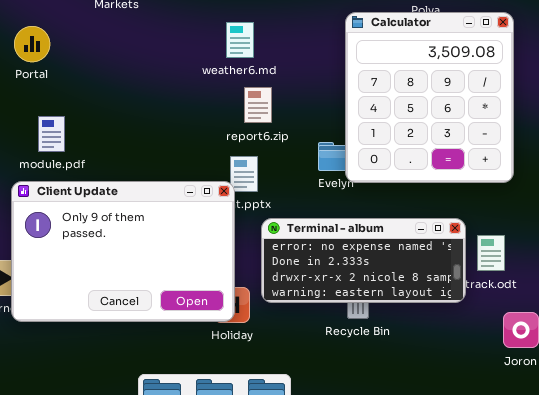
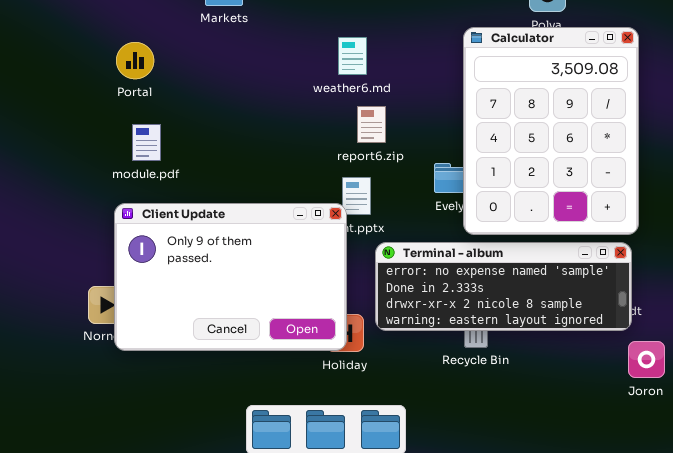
Calculator: [345,12,514,183] -> [463,27,639,235], resized
module.pdf: [38,116,65,152] -> [132,124,161,161], moved
Terminal - album: [261,218,466,303] -> [375,242,632,331], resized

